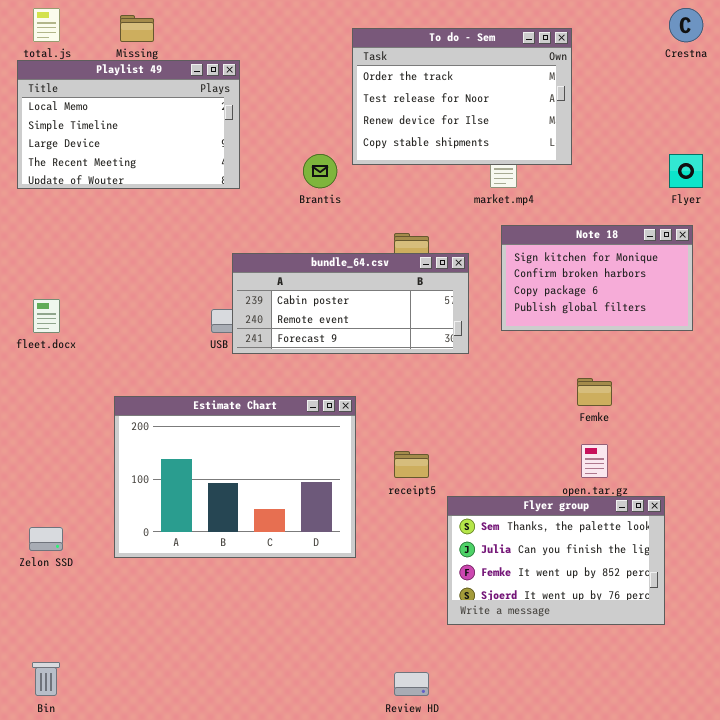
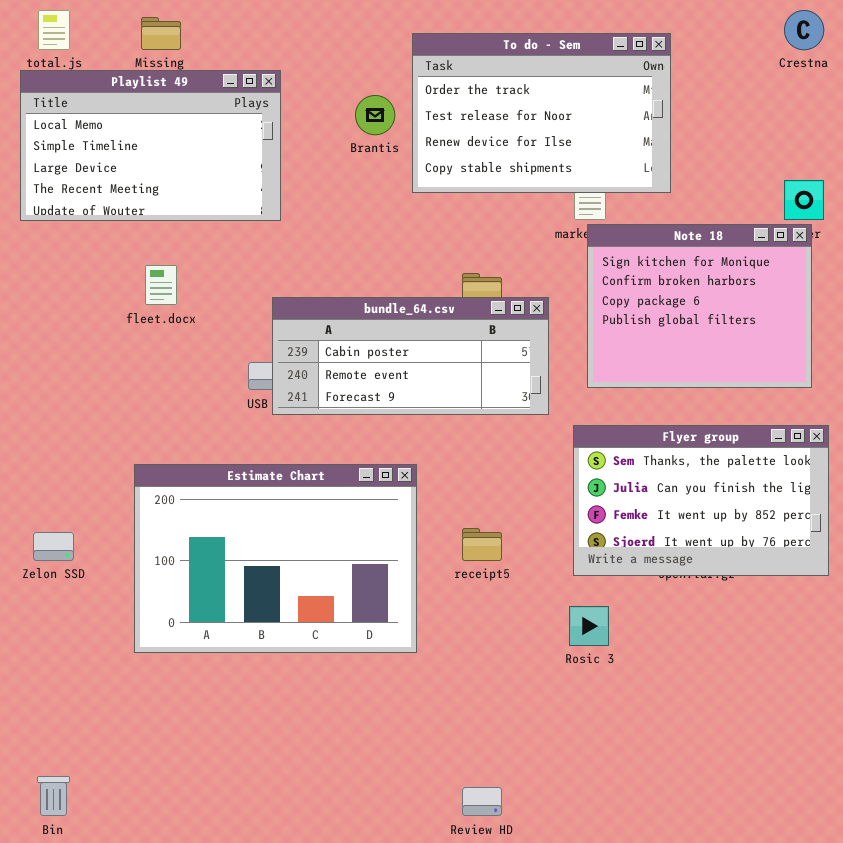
Brantis: [303,154,337,188] -> [355,95,395,135], moved
Note 18: [501,225,693,331] -> [587,224,812,388], resized
fleet.docx: [33,299,60,333] -> [145,265,177,305], moved
Flyer group: [447,496,665,625] -> [573,425,829,576], moved
Zelon SSD: [29,527,63,551] -> [33,532,74,561], moved

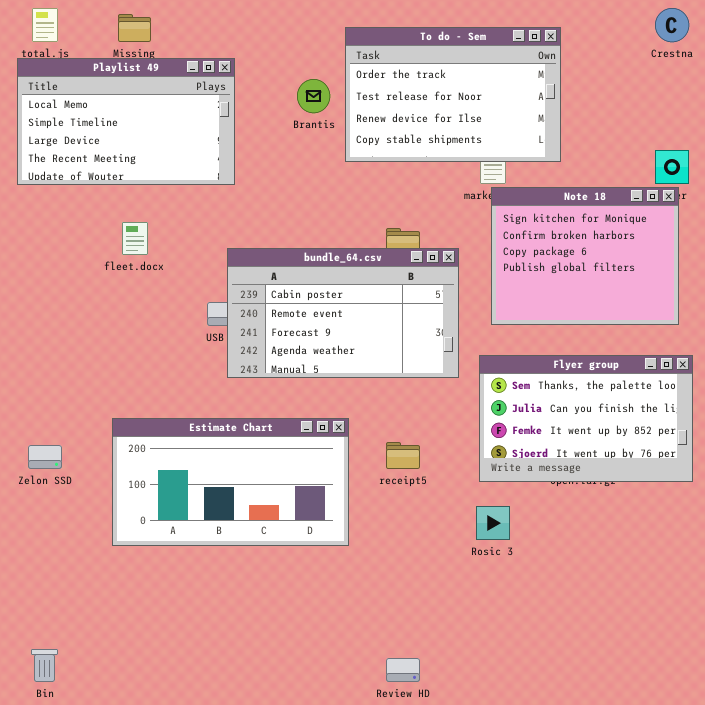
bundle_64.csv: [272,297,549,415] -> [227,248,459,378], resized
Estimate Chart: [134,464,417,653] -> [112,418,349,546], resized

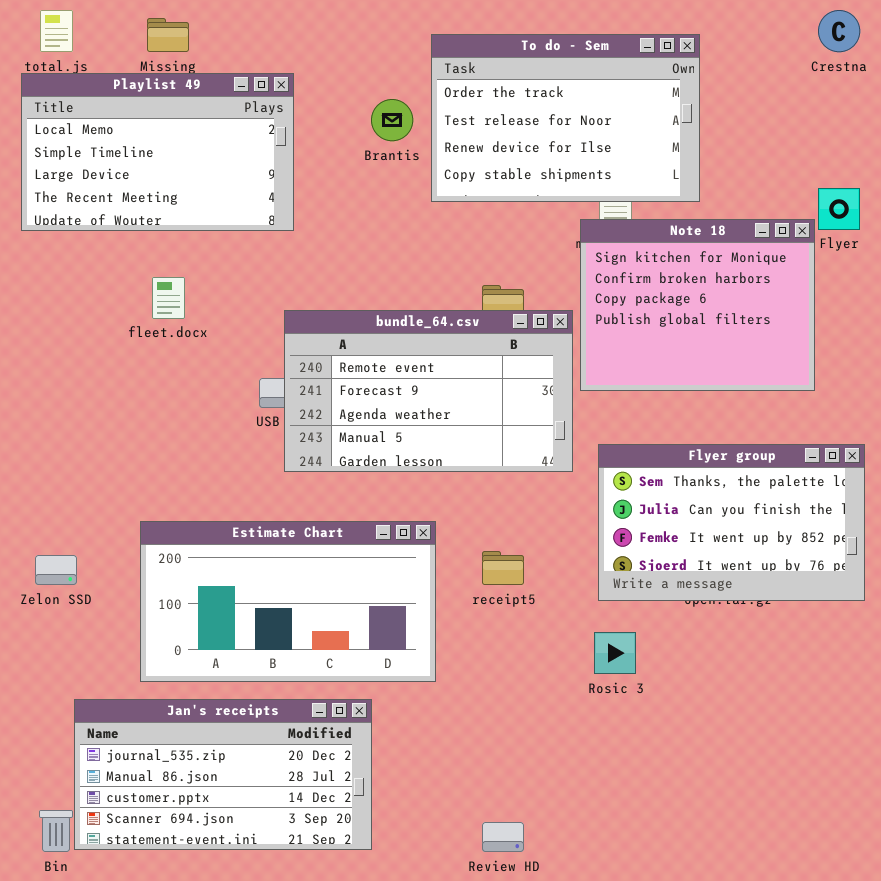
Note 18: [491,187,679,325] -> [580,219,815,391], moved
bundle_64.csv: [227,248,459,378] -> [284,310,573,472], scrolled down 1 row
Jan's receipts: none -> [74,699,372,850], opened

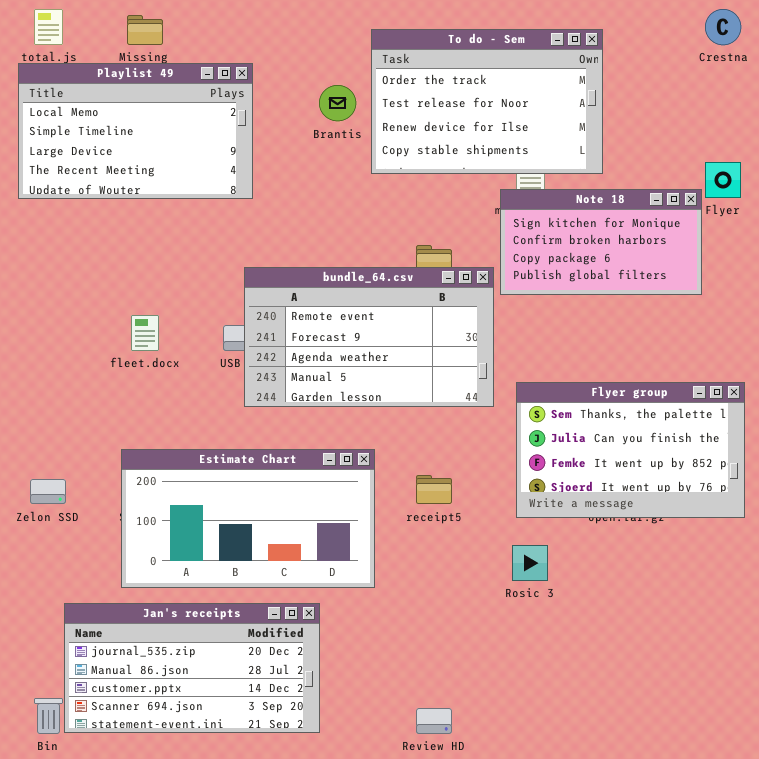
Note 18: [580,219,815,391] -> [500,189,702,295], resized
fleet.docx: [152,277,185,319] -> [131,315,159,351], moved

